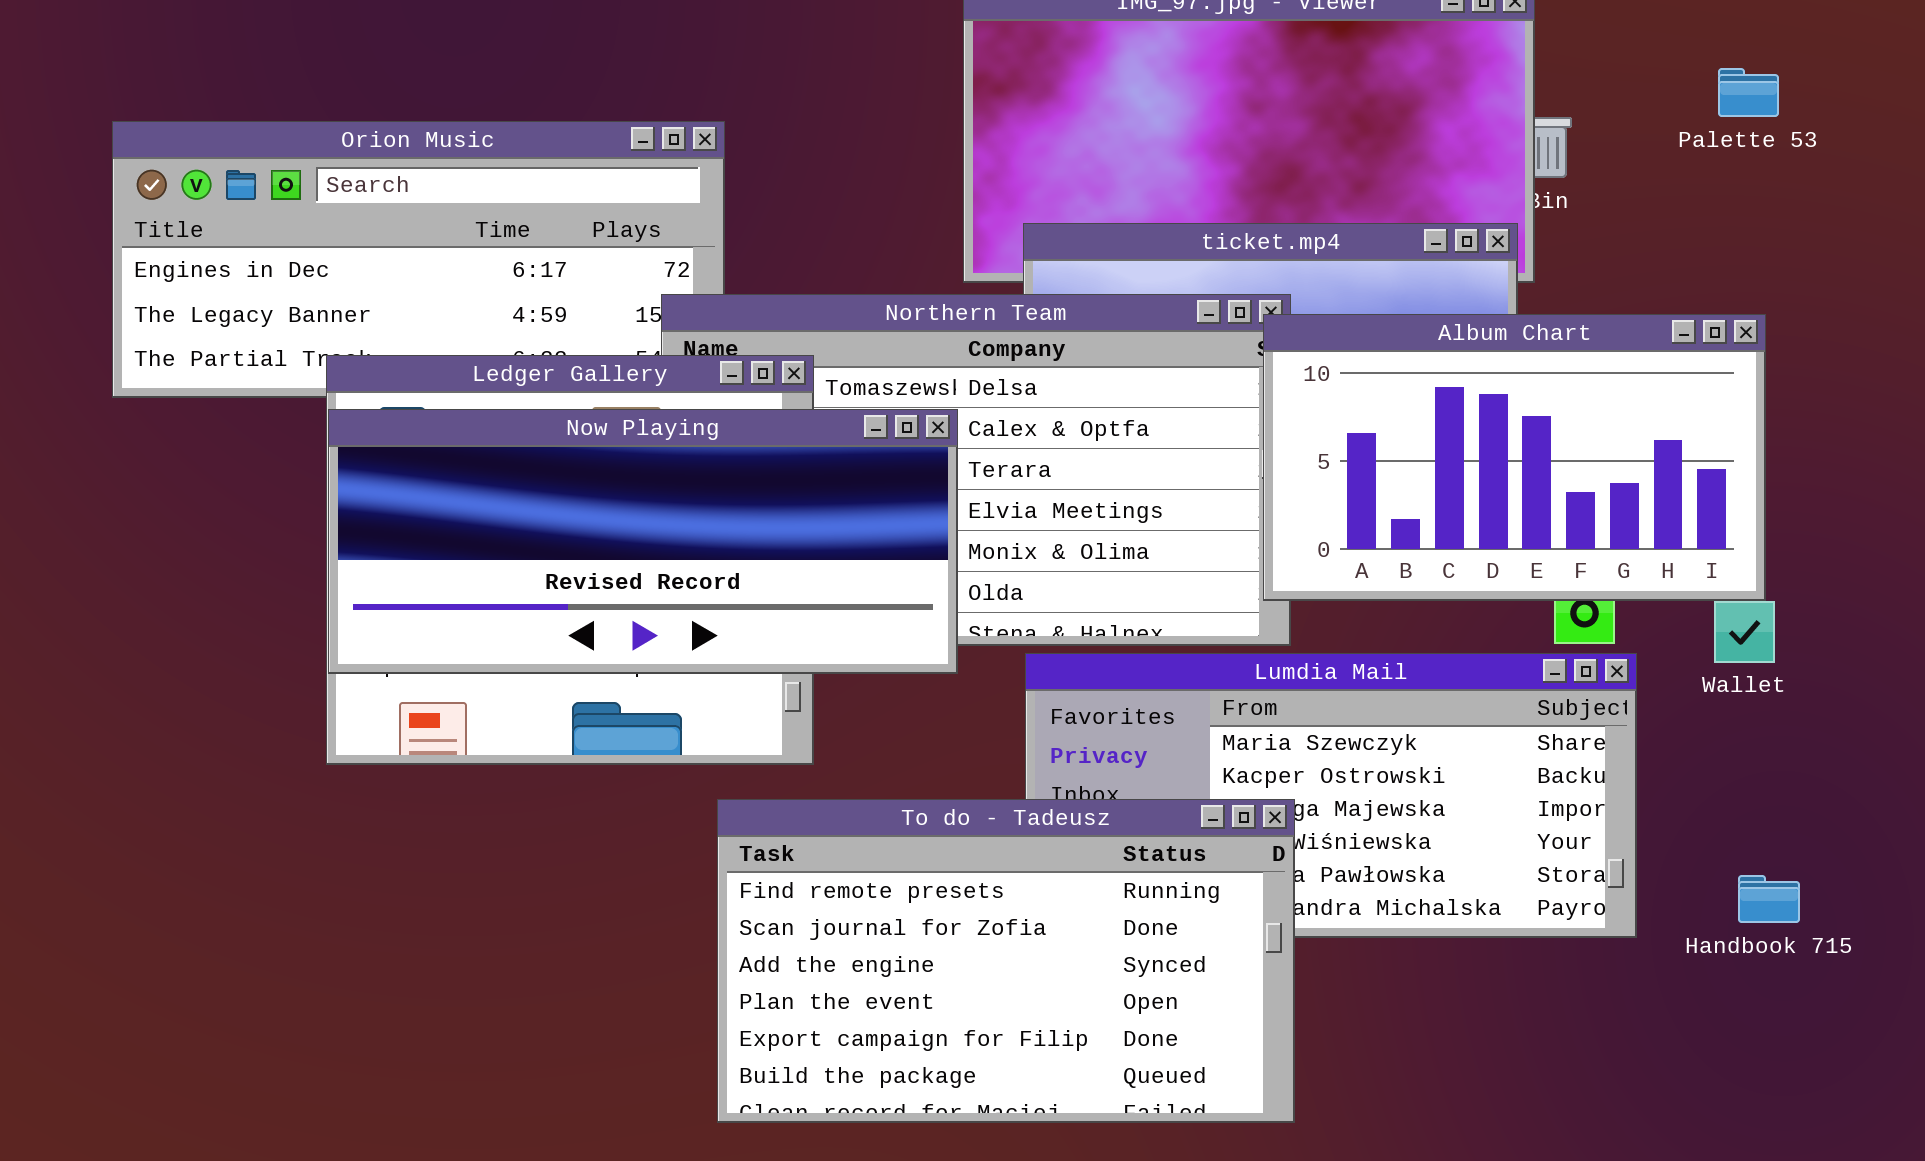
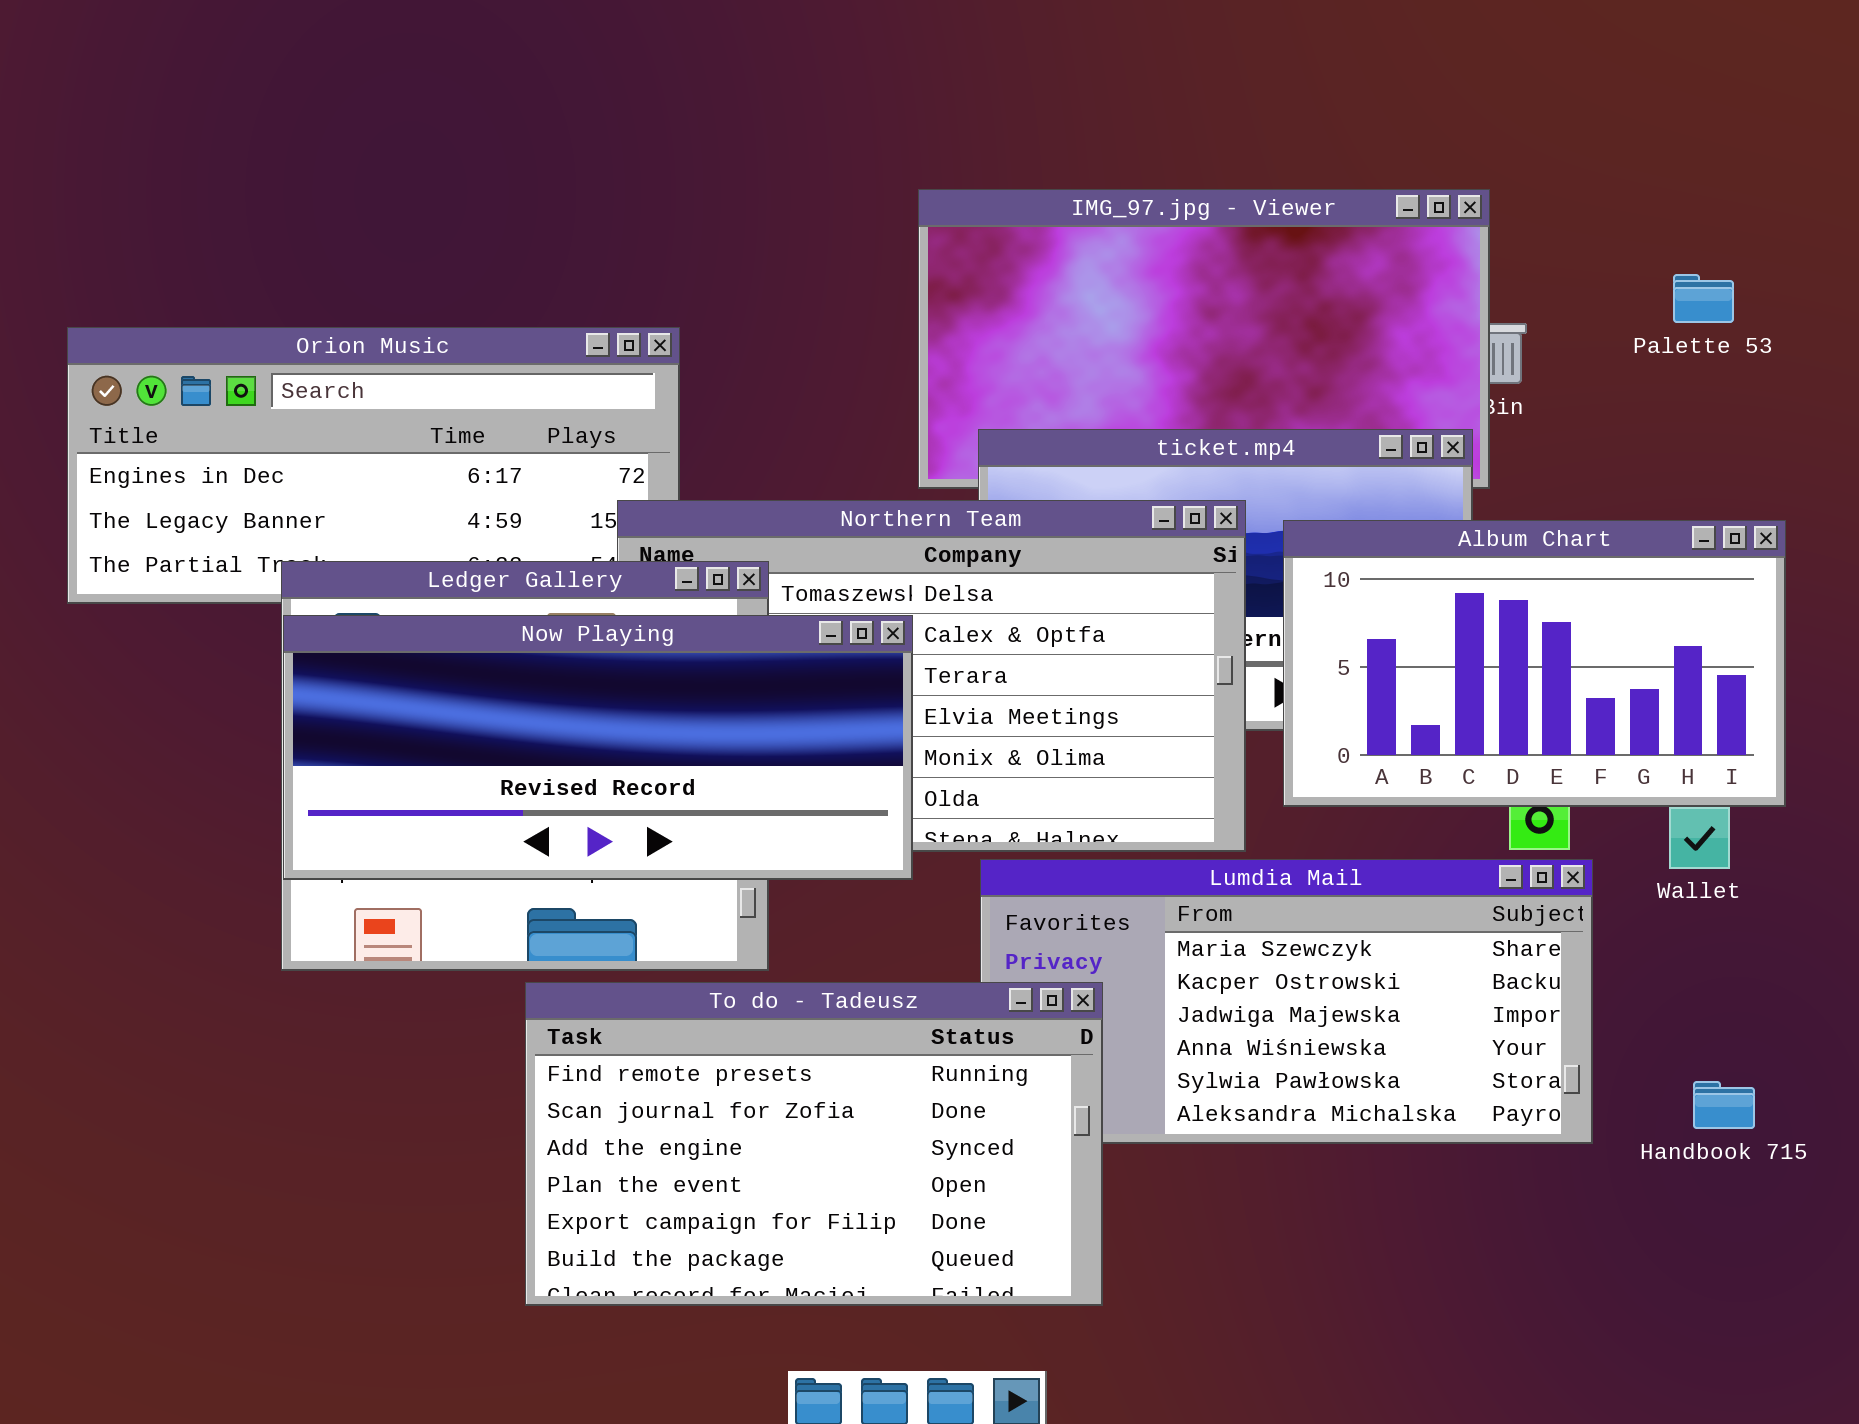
Album Chart: [1263,314,1766,601] -> [1283,520,1786,807], moved
To do - Tadeusz: [717,799,1295,1123] -> [525,982,1103,1306], moved

